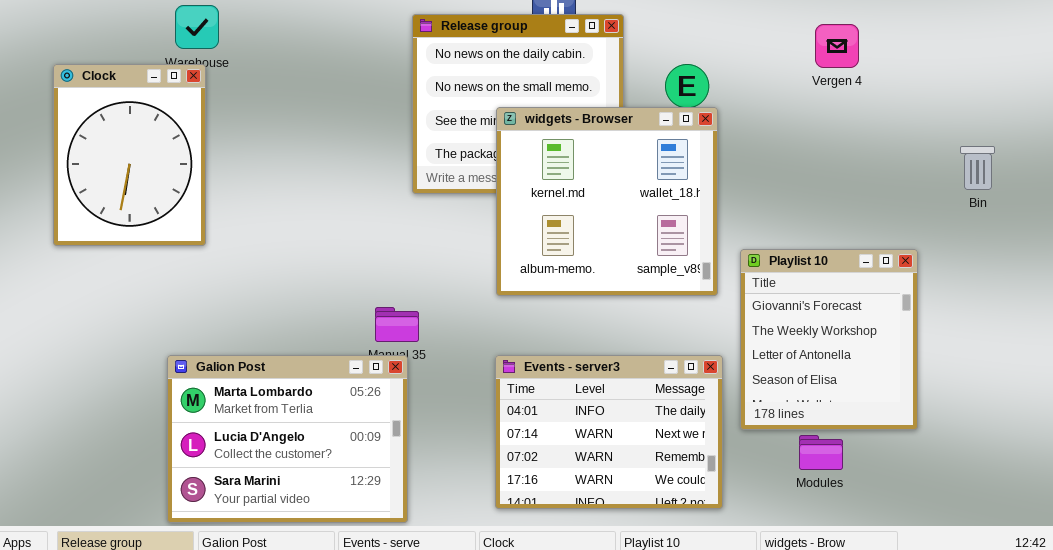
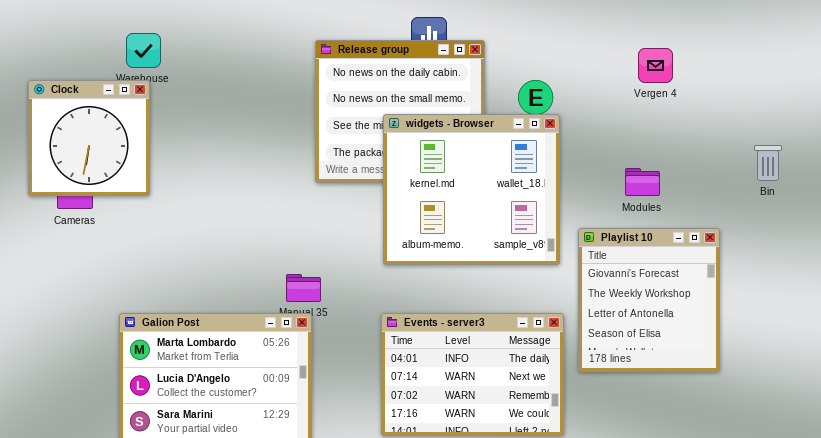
Clock: [53,64,206,246] -> [28,80,150,196], resized
Modules: [799,435,843,470] -> [625,168,660,196], moved

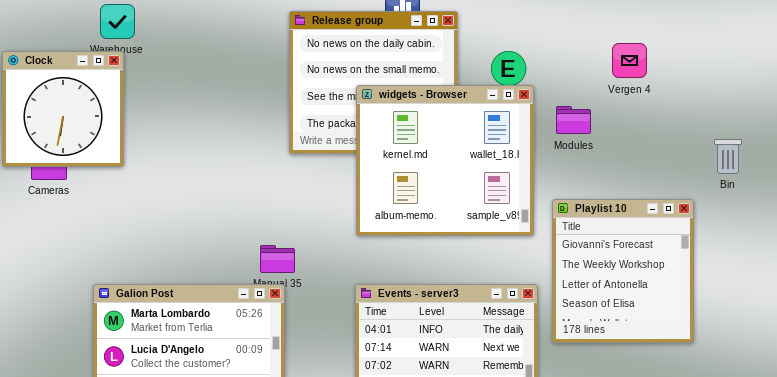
Vergen 4: [638,48,673,83] -> [612,43,647,78], moved
Bin: [754,145,782,181] -> [714,139,742,174], moved
Modules: [625,168,660,196] -> [556,106,591,134], moved

